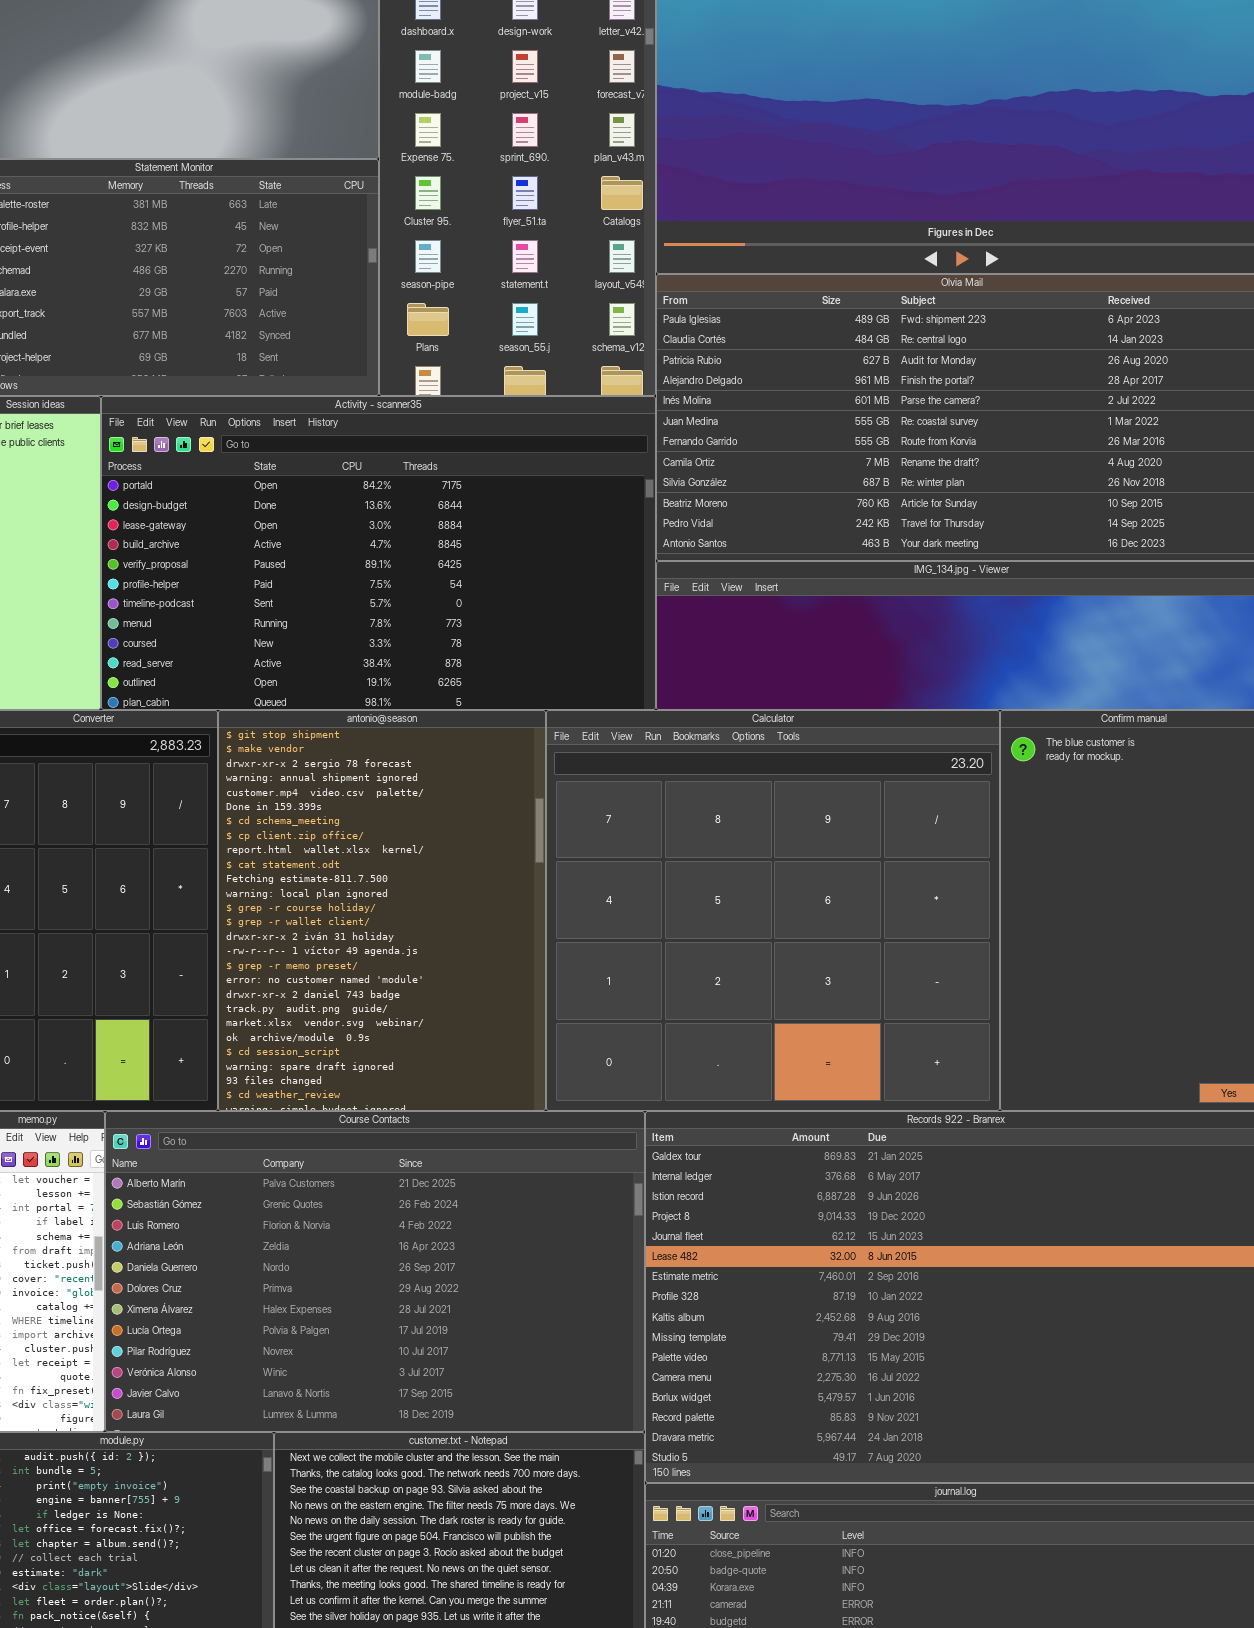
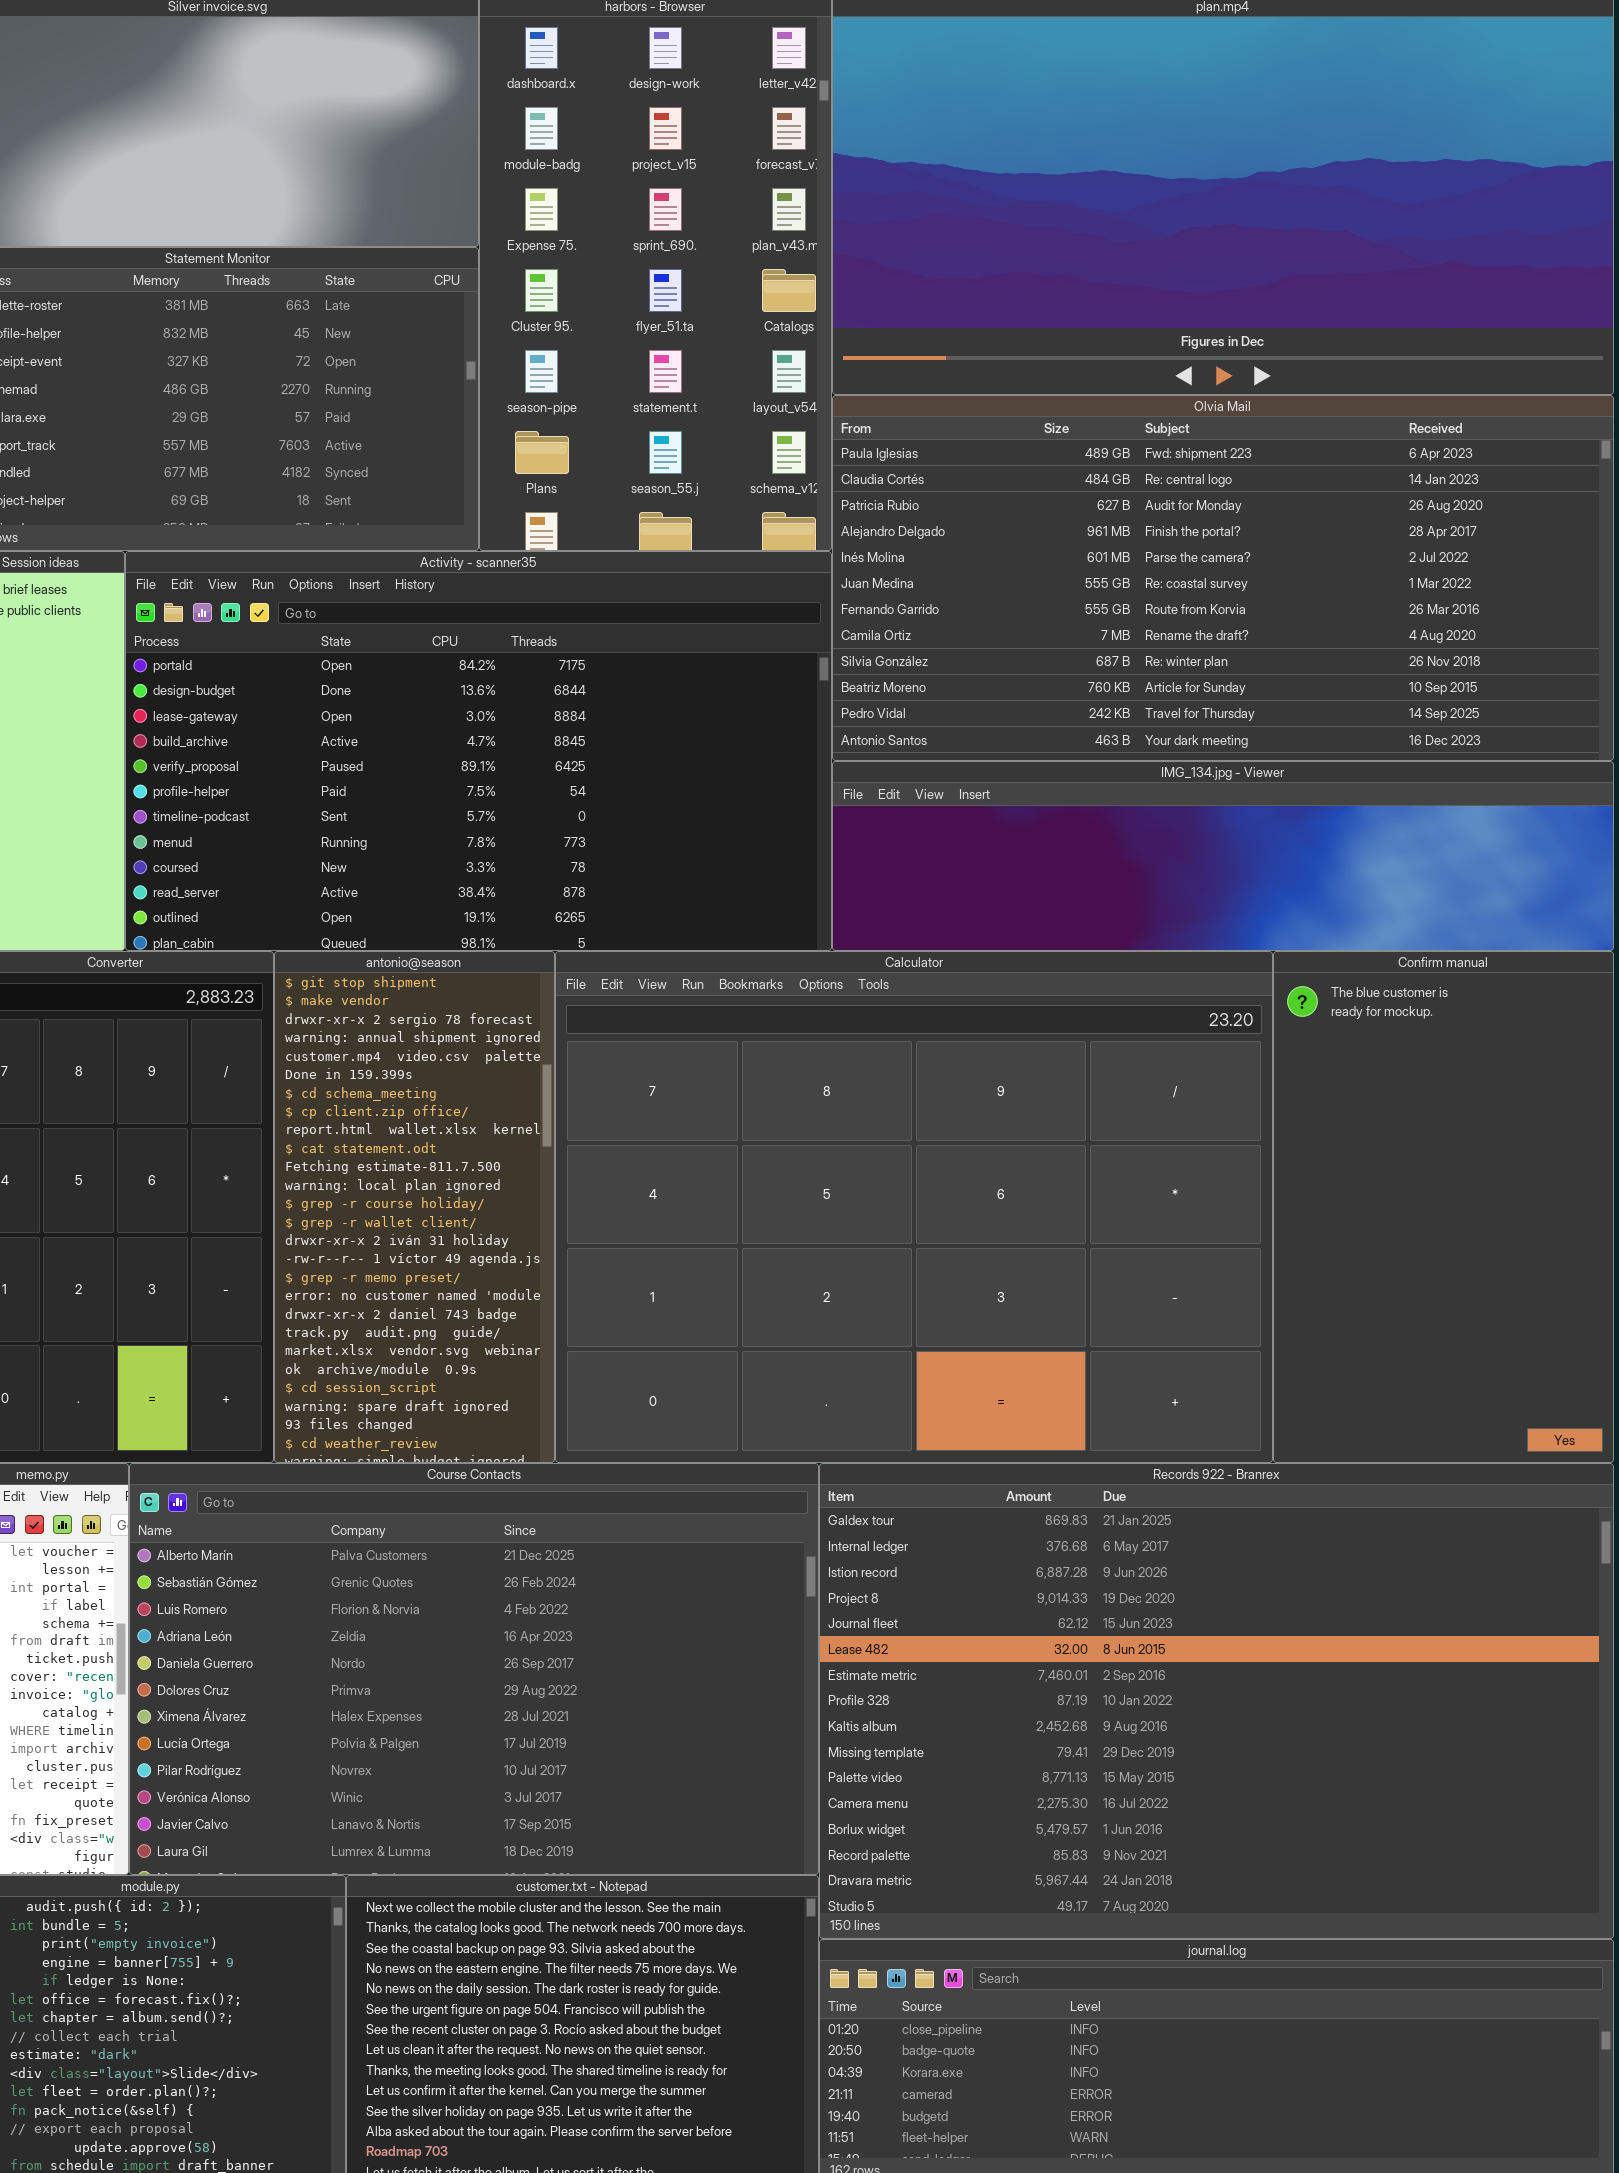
antonio@season: [218,710,546,1111] -> [274,951,555,1463], resized
Calculator: [546,710,1000,1111] -> [555,951,1273,1463], resized

